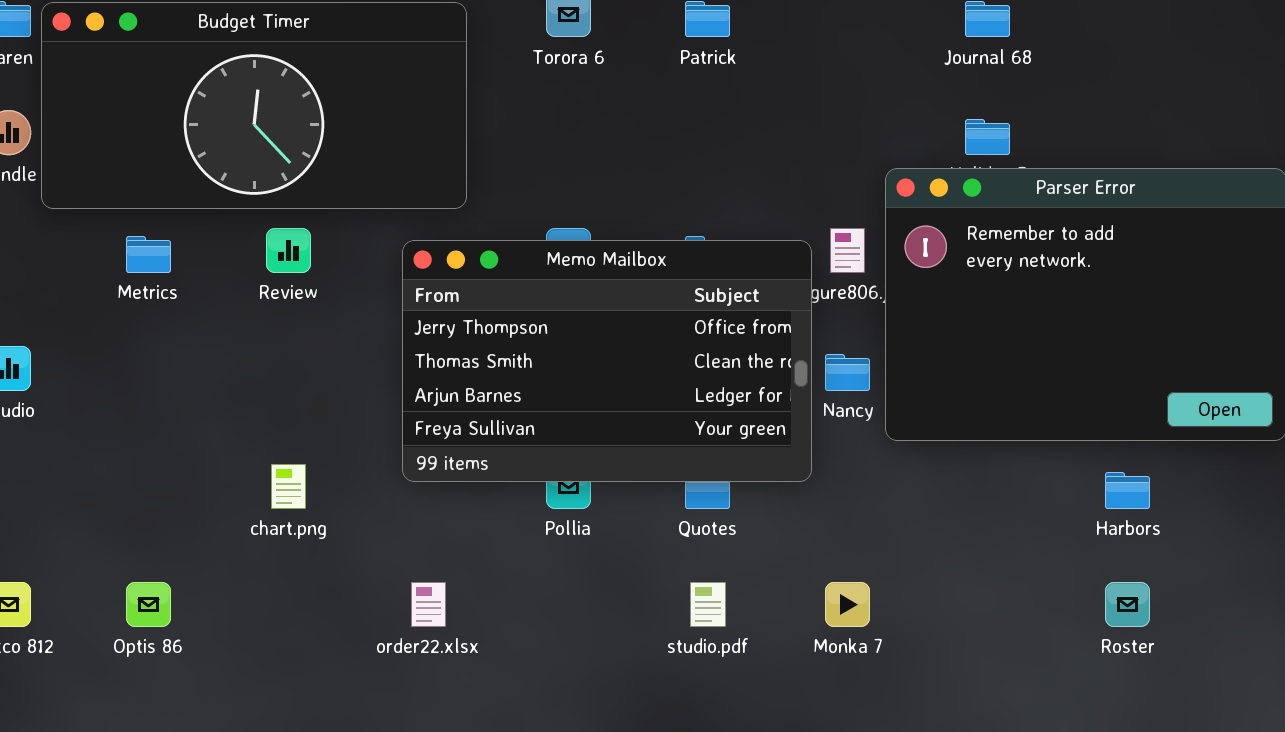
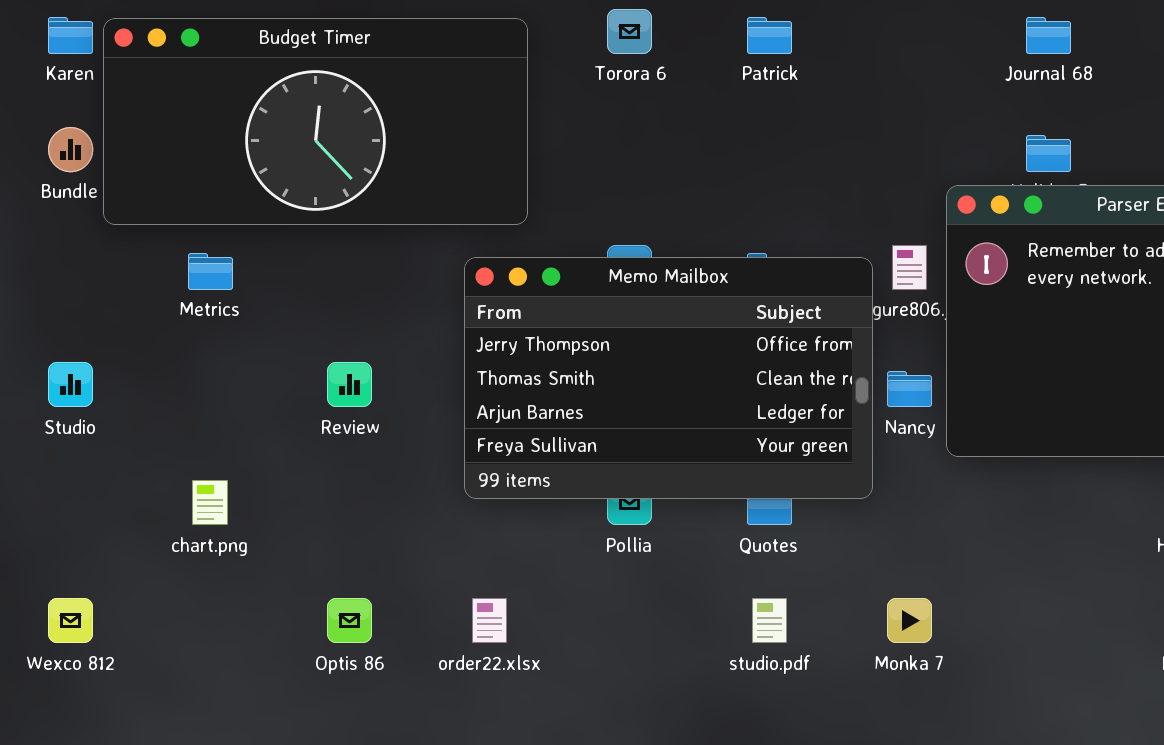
Review: [266,228,311,273] -> [327,362,372,407], moved
chart.png: [271,464,306,509] -> [192,480,228,525], moved
Optis 86: [126,582,171,627] -> [327,598,372,643], moved

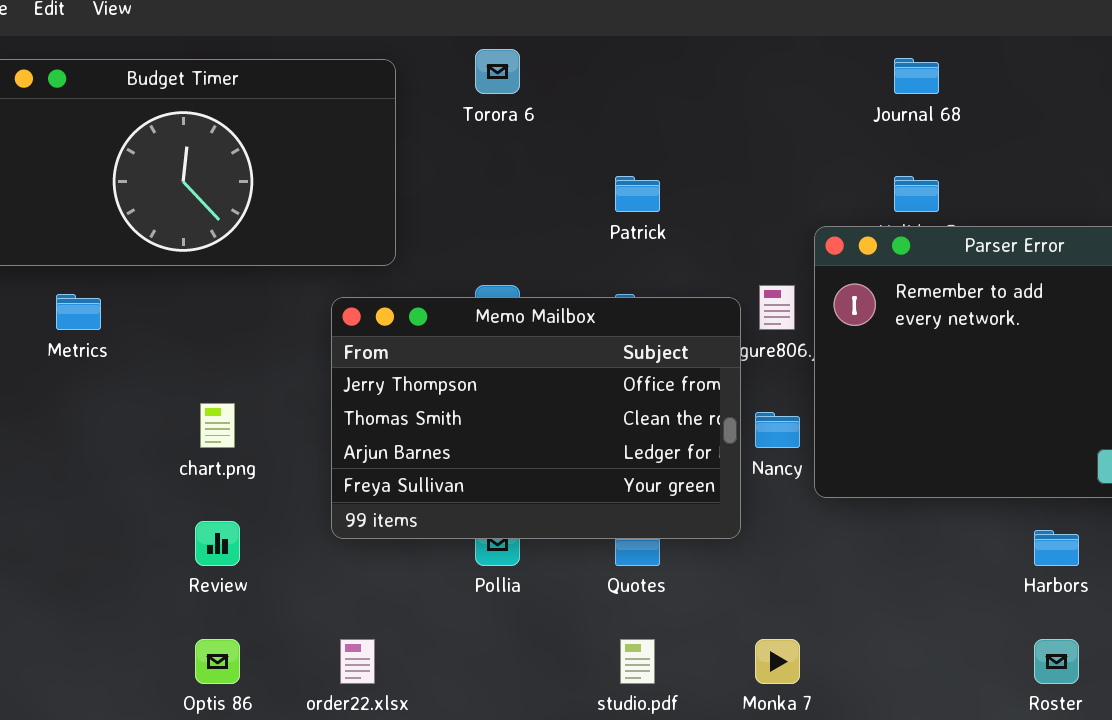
Patrick: [747,17,792,54] -> [615,176,660,212], moved
Review: [327,362,372,407] -> [195,521,240,566], moved
chart.png: [192,480,228,525] -> [200,403,235,448], moved

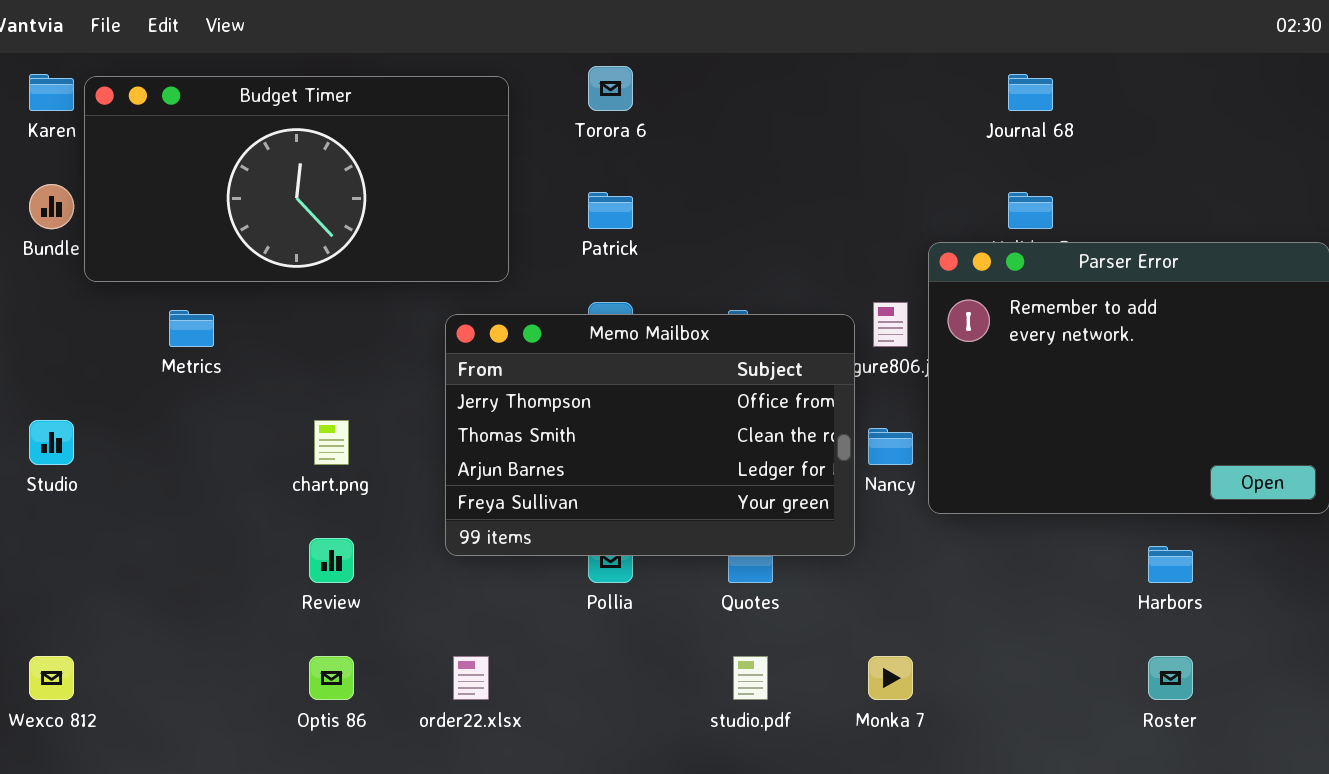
Patrick: [615,176,660,212] -> [588,192,633,229], moved

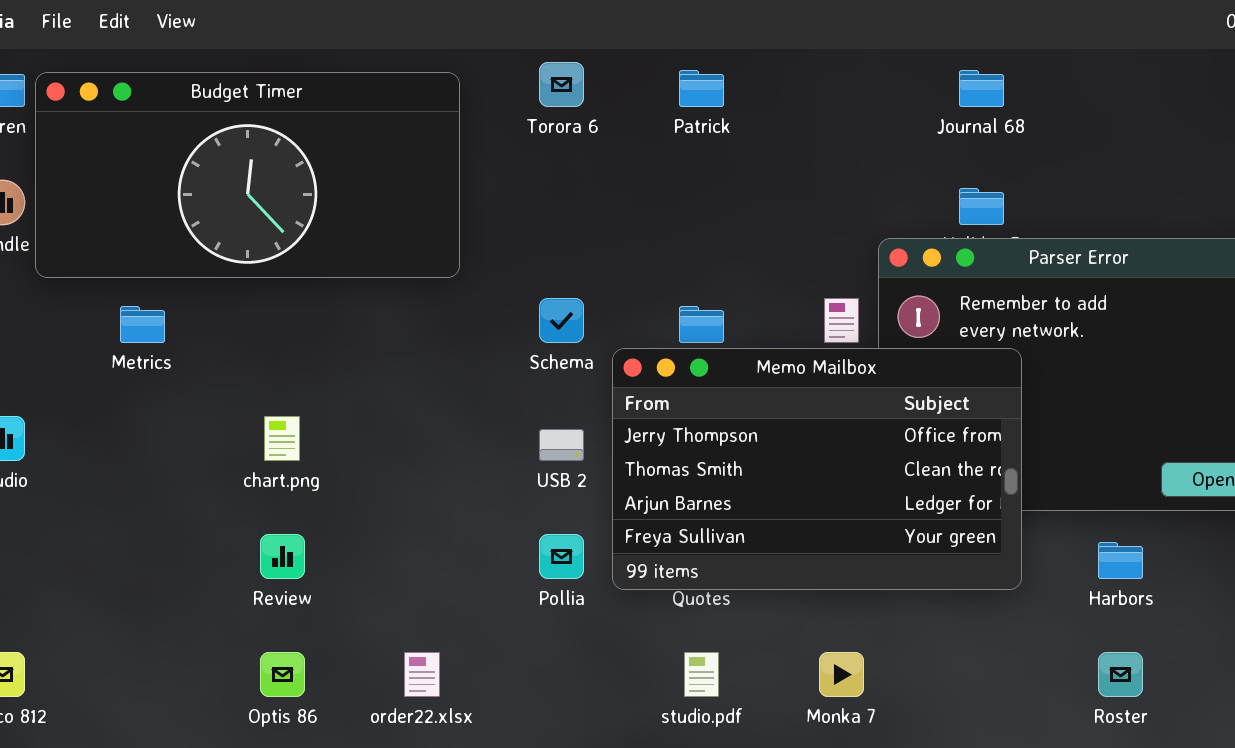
Patrick: [588,192,633,229] -> [679,70,724,107], moved
Memo Mailbox: [445,314,855,556] -> [612,348,1022,590], moved

